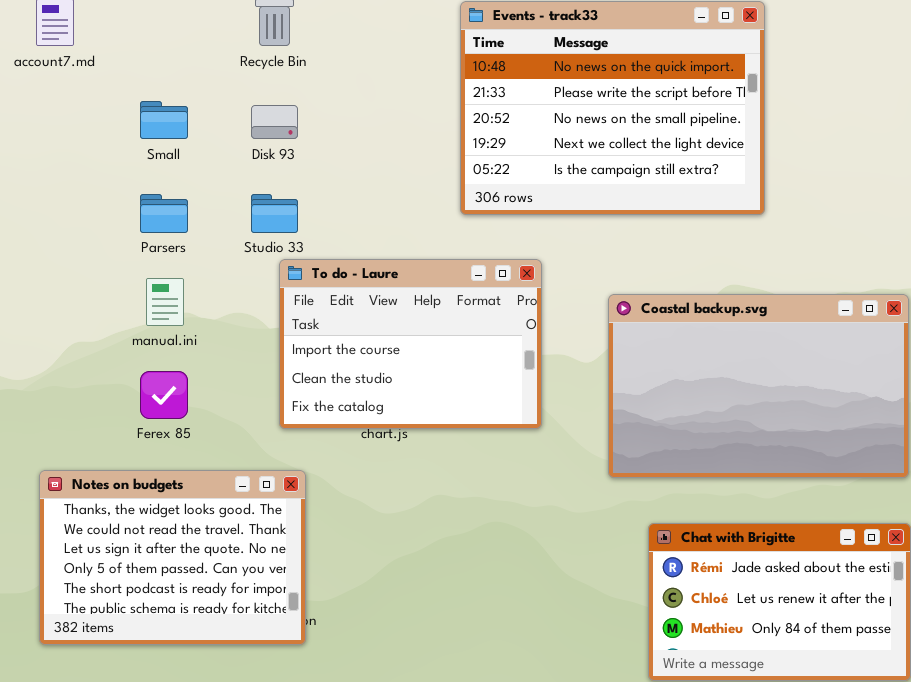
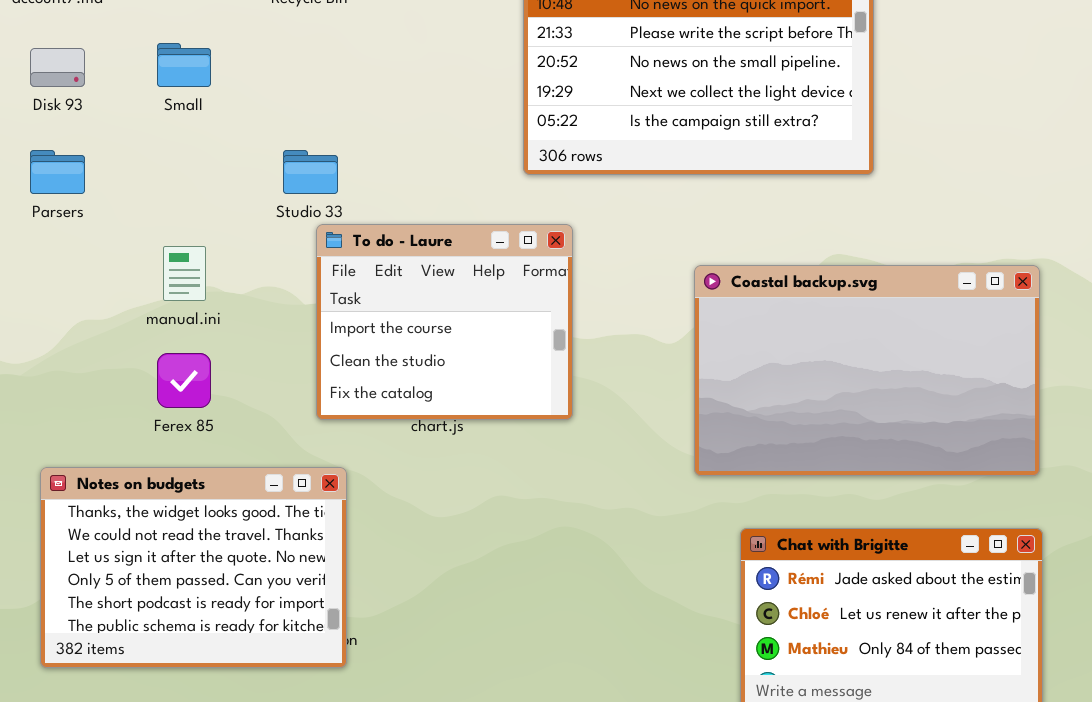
Disk 93: [251,105,298,139] -> [30,48,85,87], moved
Parsers: [140,194,188,233] -> [30,150,85,194], moved
To do - Laure: [279,259,542,429] -> [316,224,573,420], resized

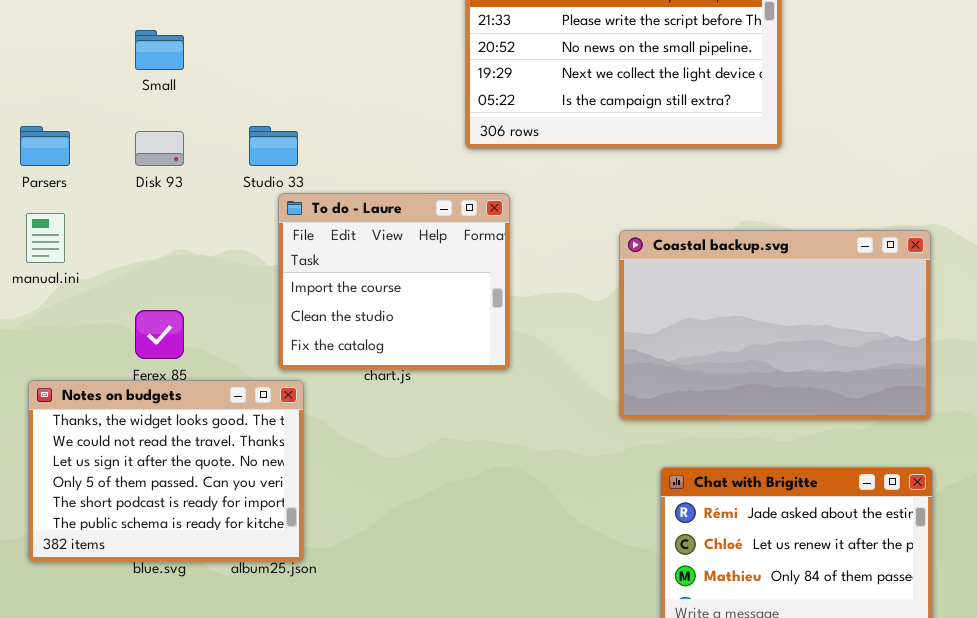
Disk 93: [30,48,85,87] -> [135,131,184,166], moved
manual.ini: [163,246,206,301] -> [26,213,65,263], moved
Notes on budgets: [40,467,347,668] -> [28,380,304,562], moved

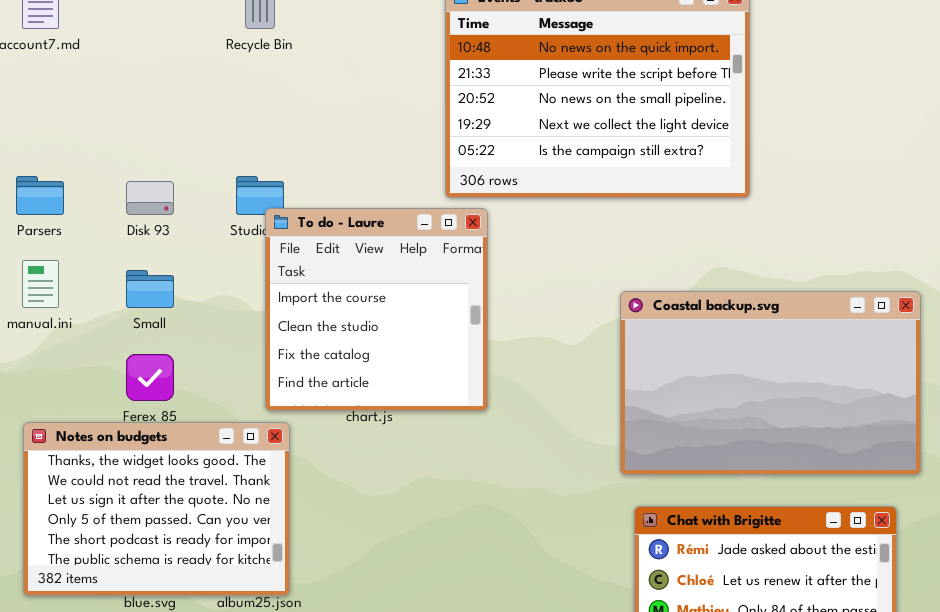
Small: [135,30,184,70] -> [126,270,174,308], moved
To do - Laure: [278,193,510,370] -> [265,208,488,411], resized
Coastal backup.svg: [619,230,931,420] -> [620,291,921,475], moved

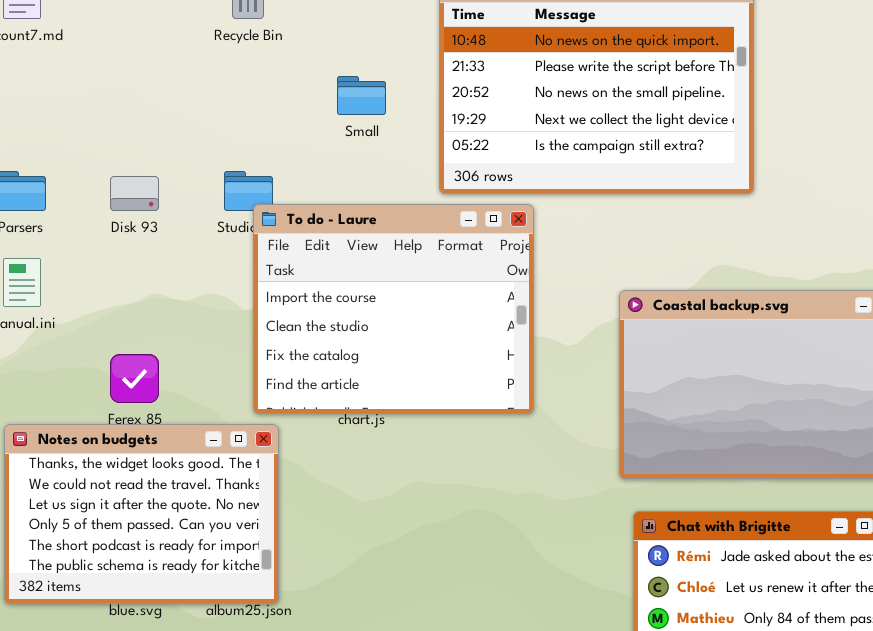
To do - Laure: [265,208,488,411] -> [253,204,534,414], resized
Small: [126,270,174,308] -> [337,76,386,115], moved

